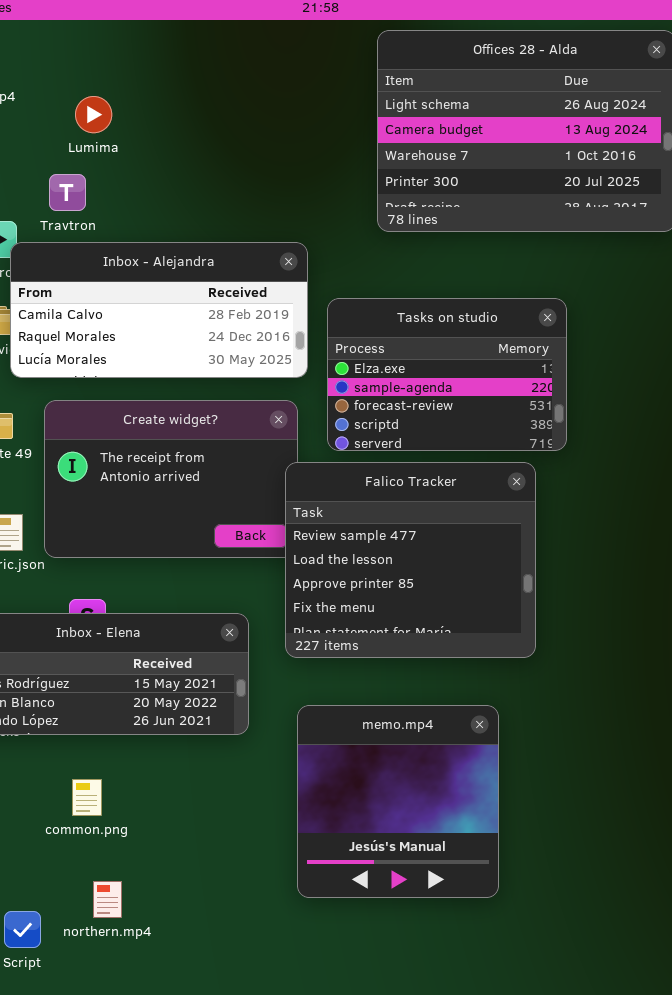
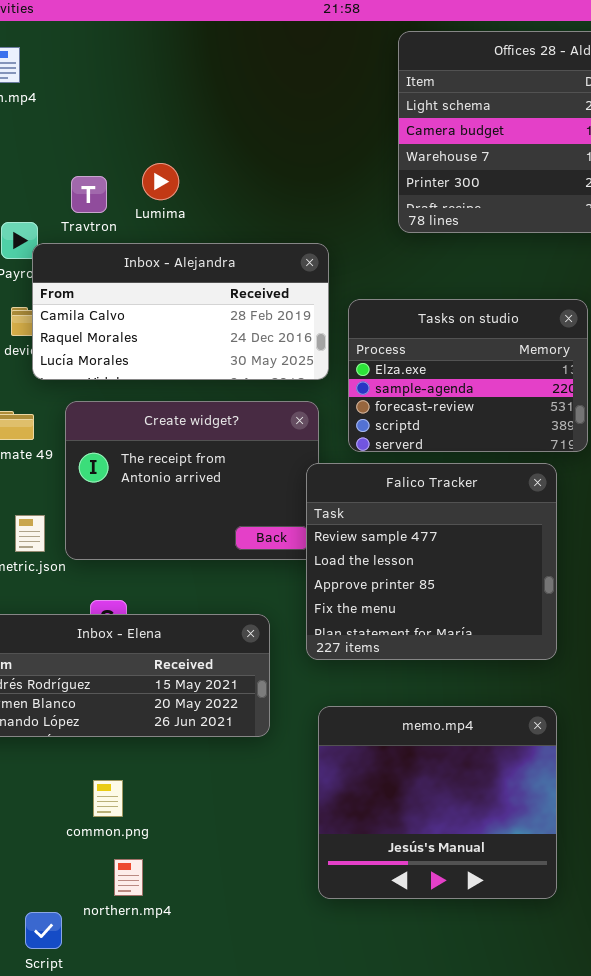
Lumima: [75,96,112,133] -> [142,163,179,200], moved
memo.mp4: [297,705,499,898] -> [318,706,557,899], resized
northern.mp4: [93,881,122,918] -> [114,859,143,896], moved

